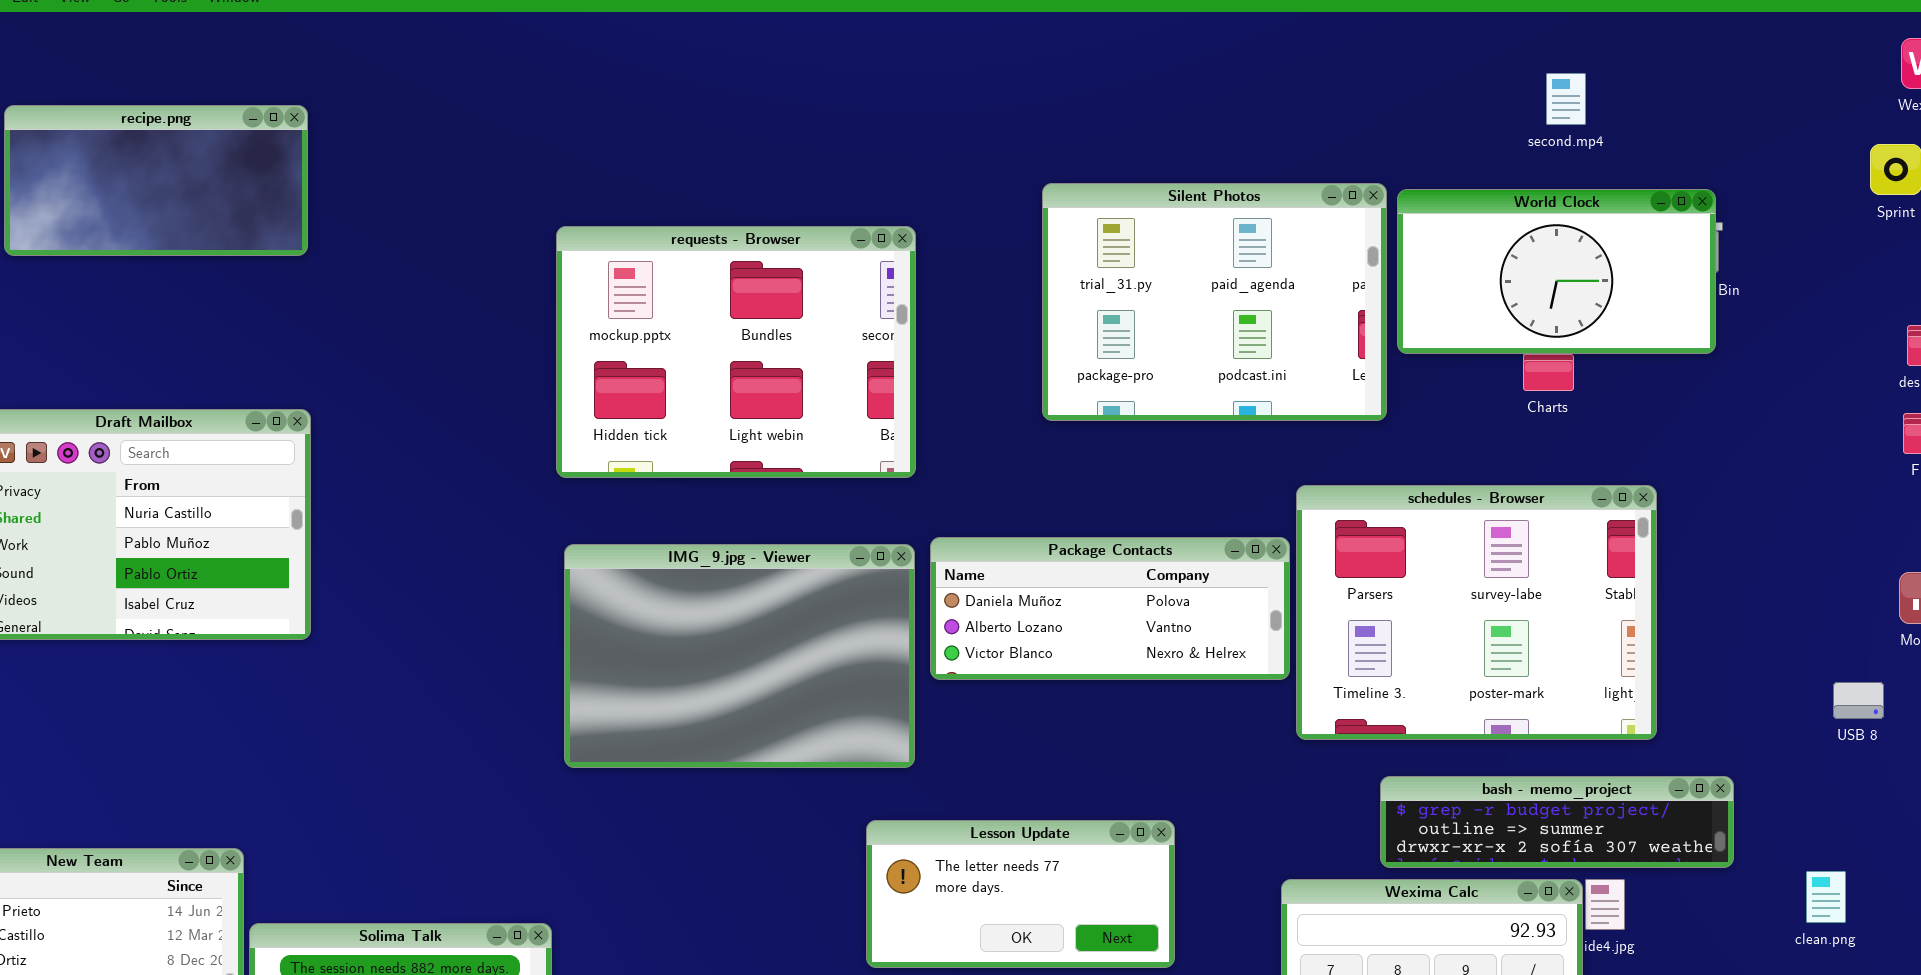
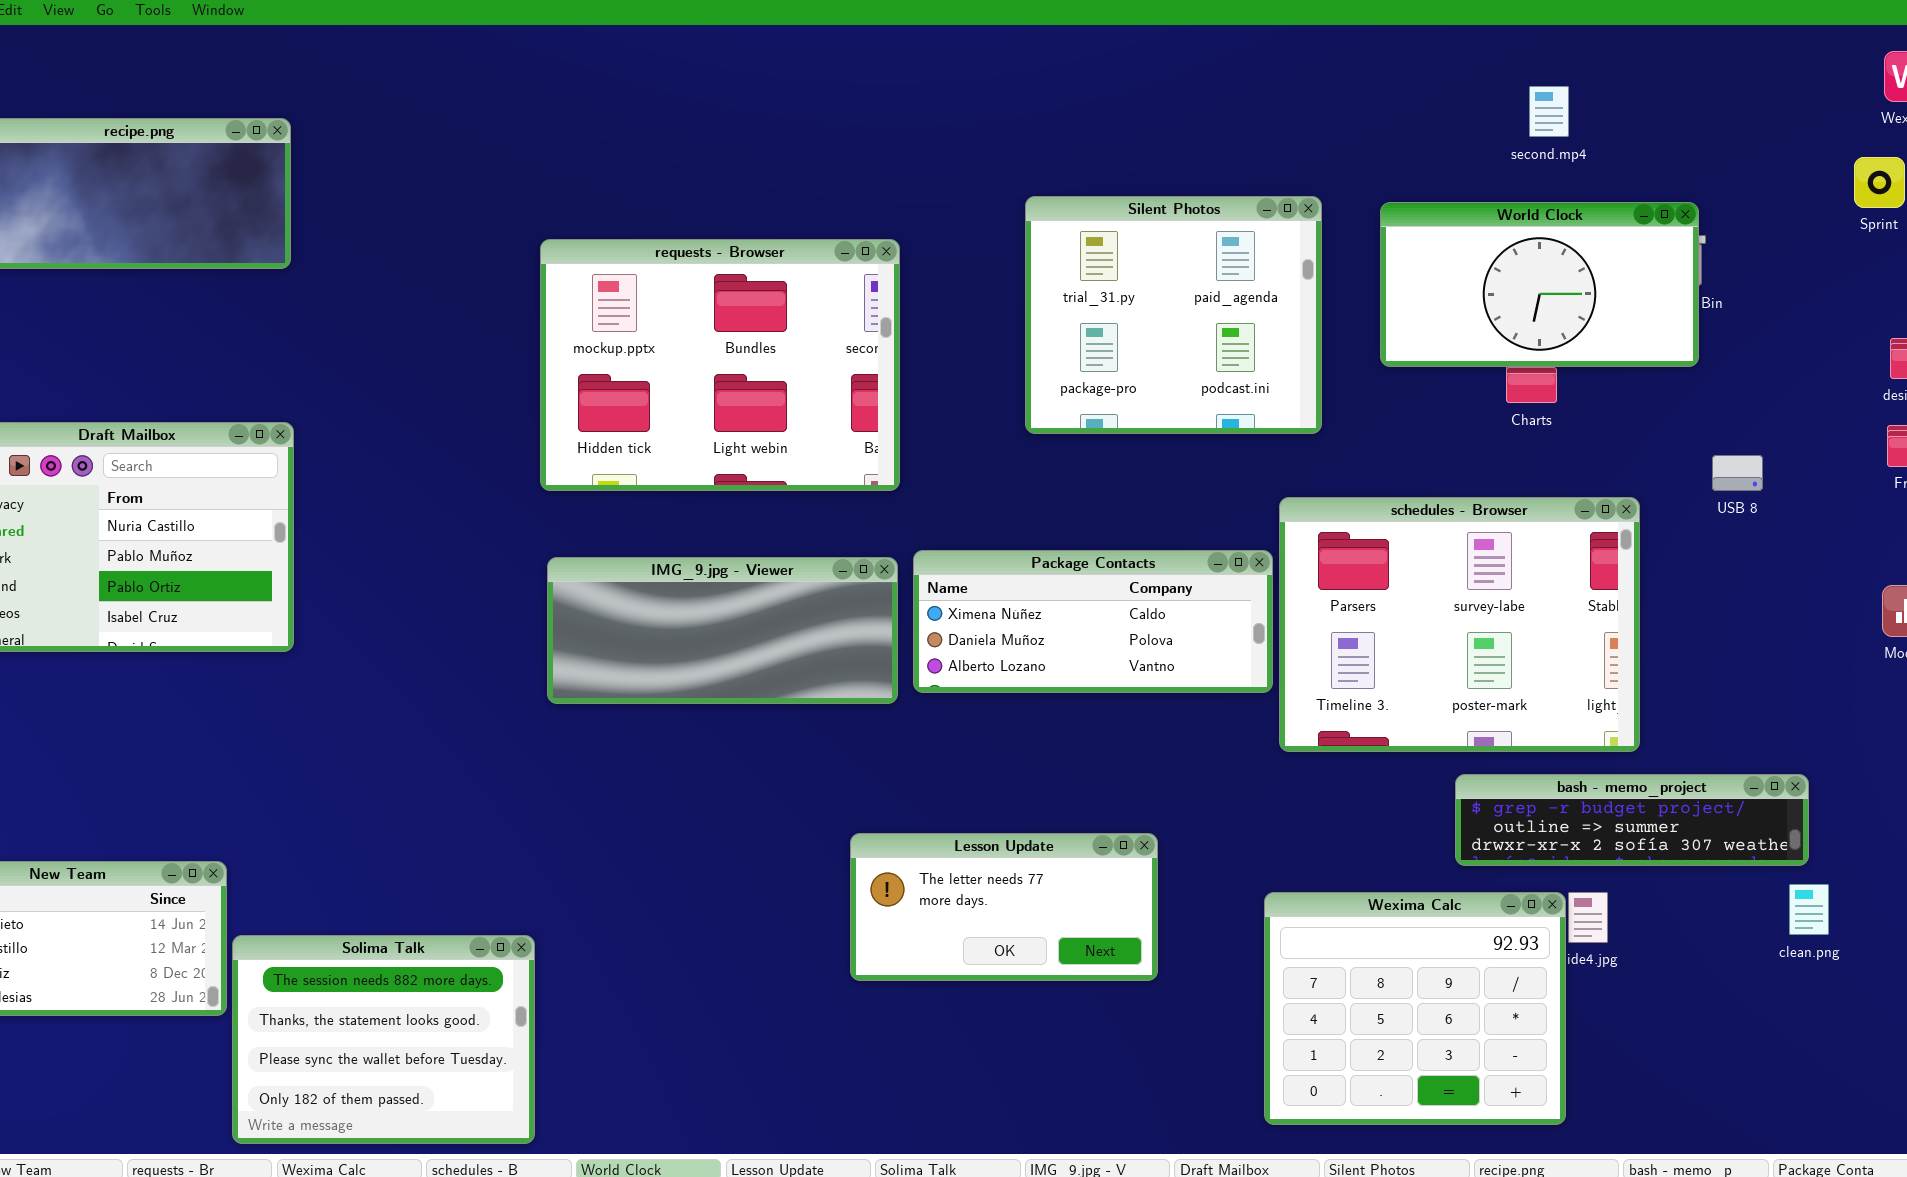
Silent Photos: [1042,183,1387,421] -> [1025,196,1322,434], resized
Package Contacts: [930,537,1290,680] -> [913,550,1273,693], scrolled up 1 row
IMG_9.jpg - Viewer: [564,544,915,768] -> [547,557,898,704], resized
USB 8: [1833,682,1884,719] -> [1712,455,1763,491], moved
bash - memo_project: [1380,776,1734,868] -> [1455,774,1809,866], moved

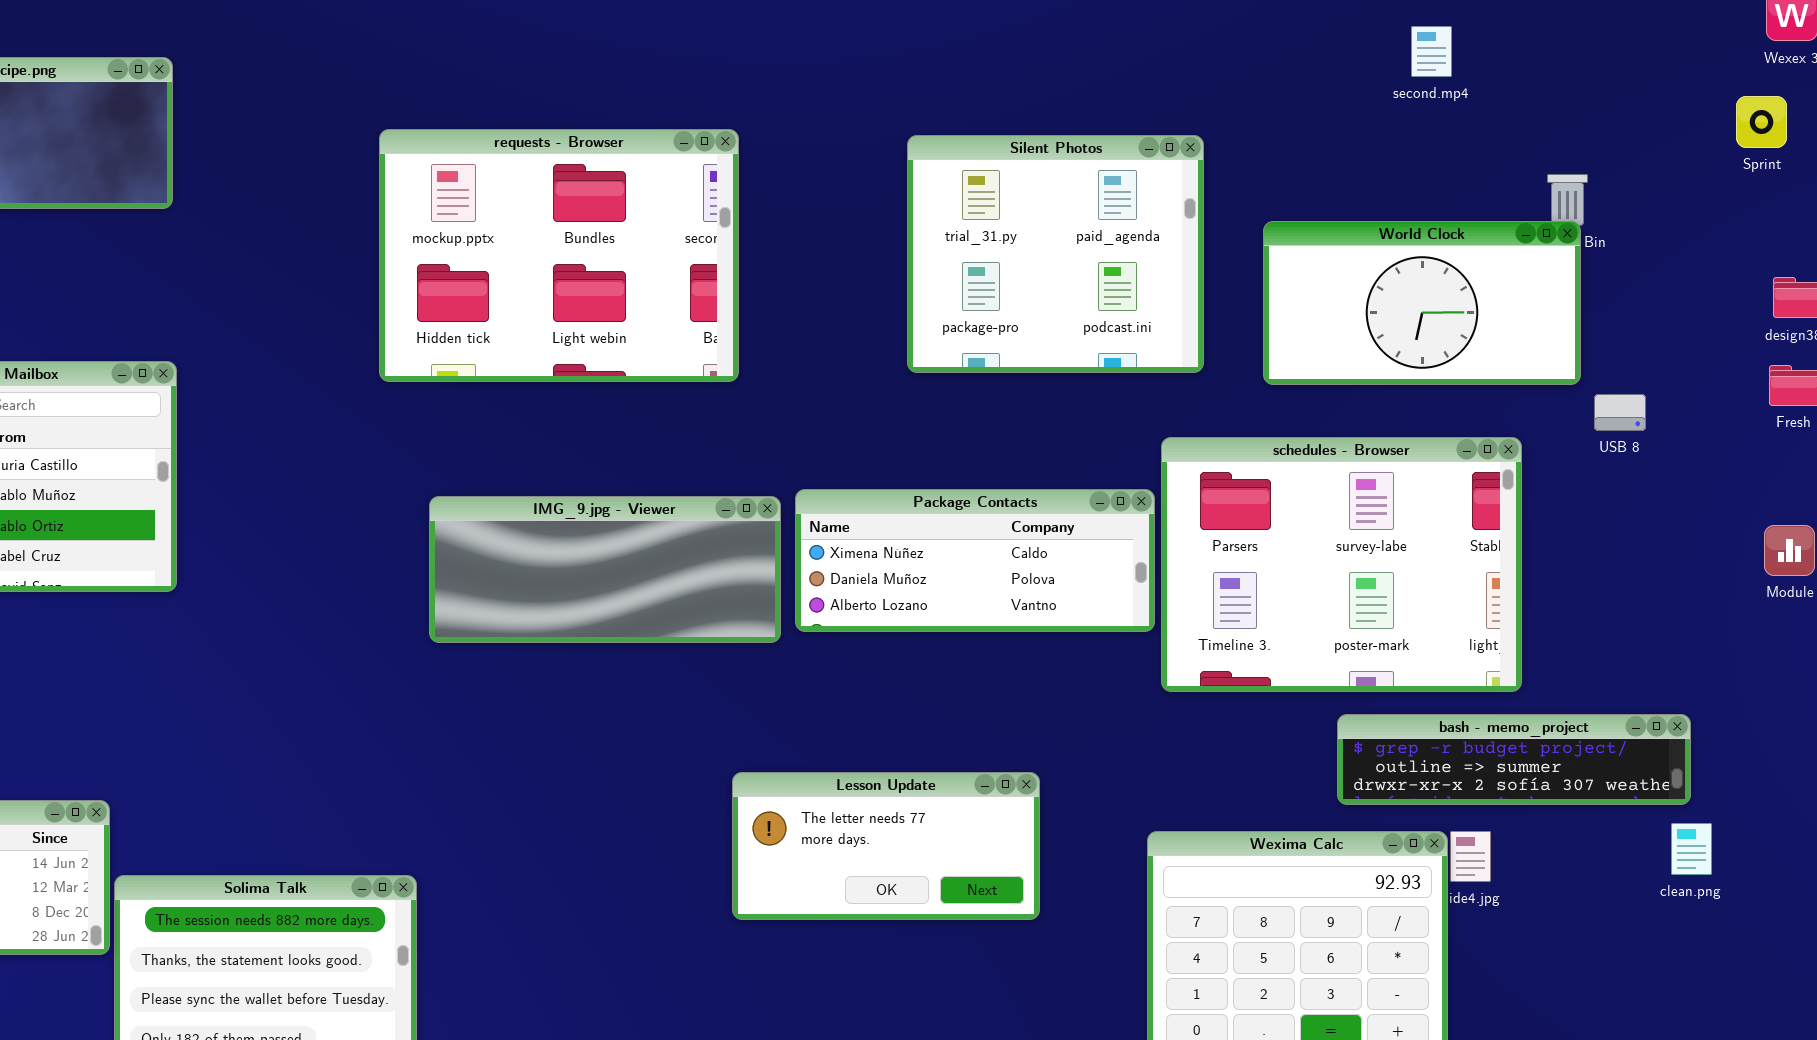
World Clock: [1380,202,1699,367] -> [1263,221,1581,385], moved
requests - Browser: [540,239,900,491] -> [379,129,739,382], moved

